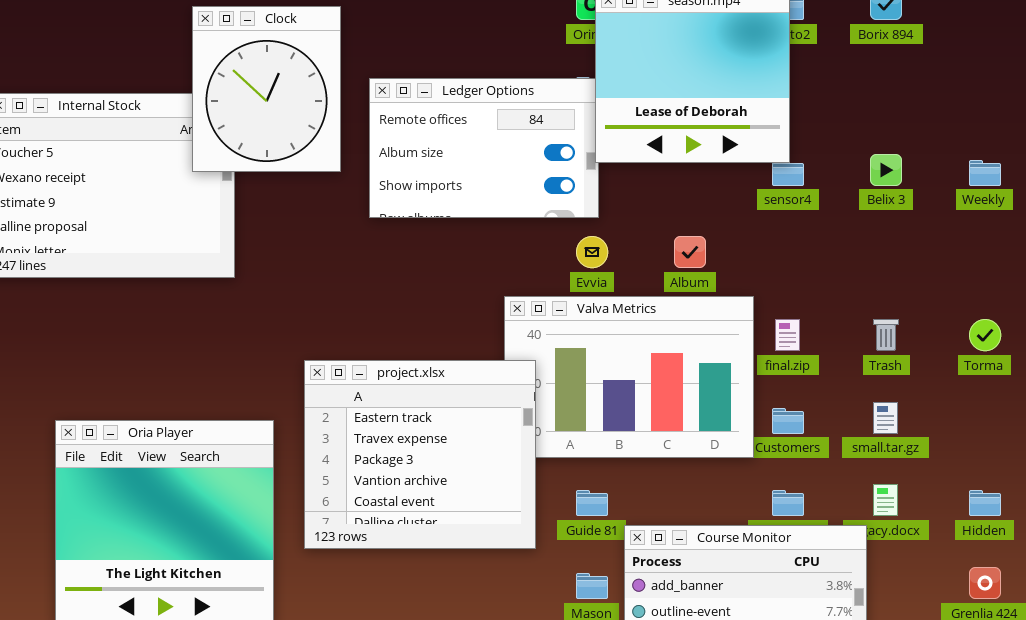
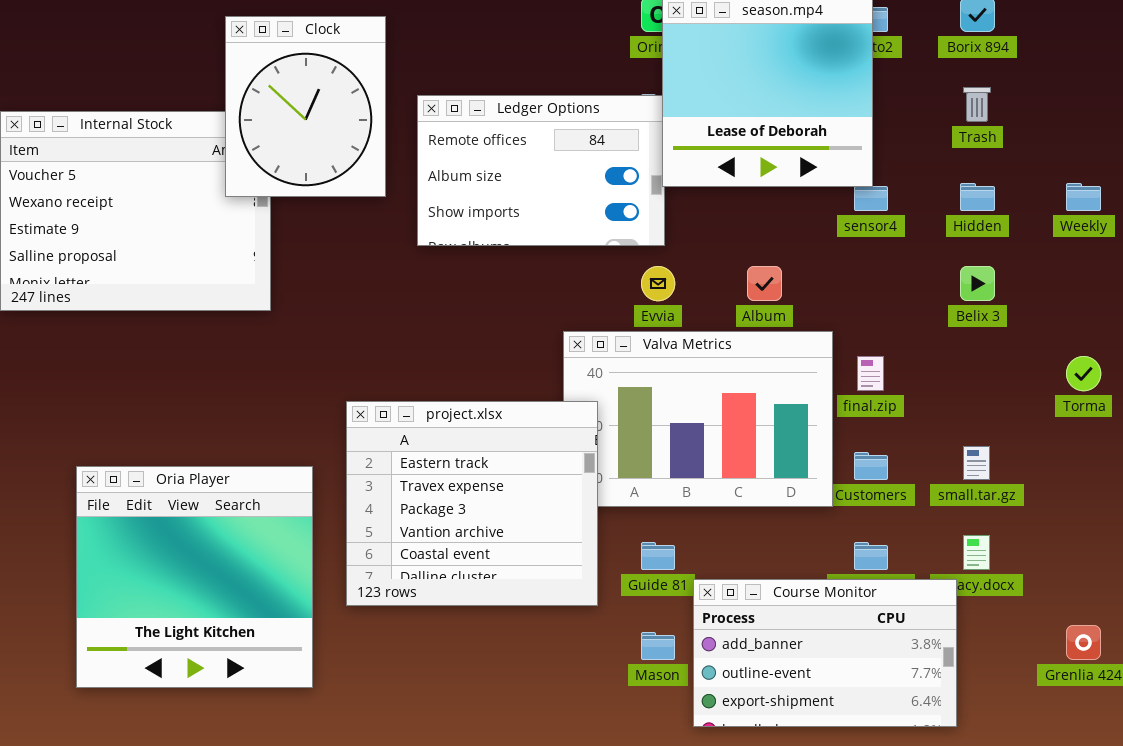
Belix 3: [870,154,902,186] -> [960,266,995,301], moved
Trash: [873,319,899,351] -> [963,87,991,122], moved
Hidden: [969,490,1001,516] -> [960,183,995,211], moved

